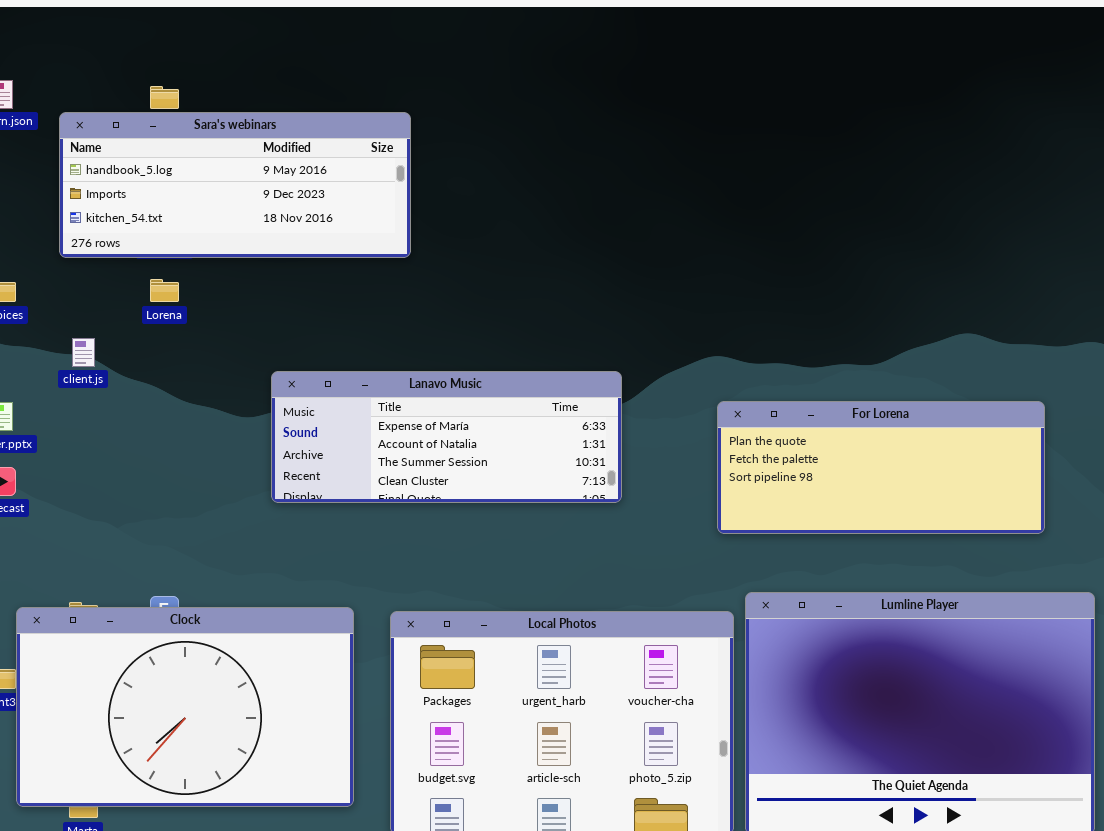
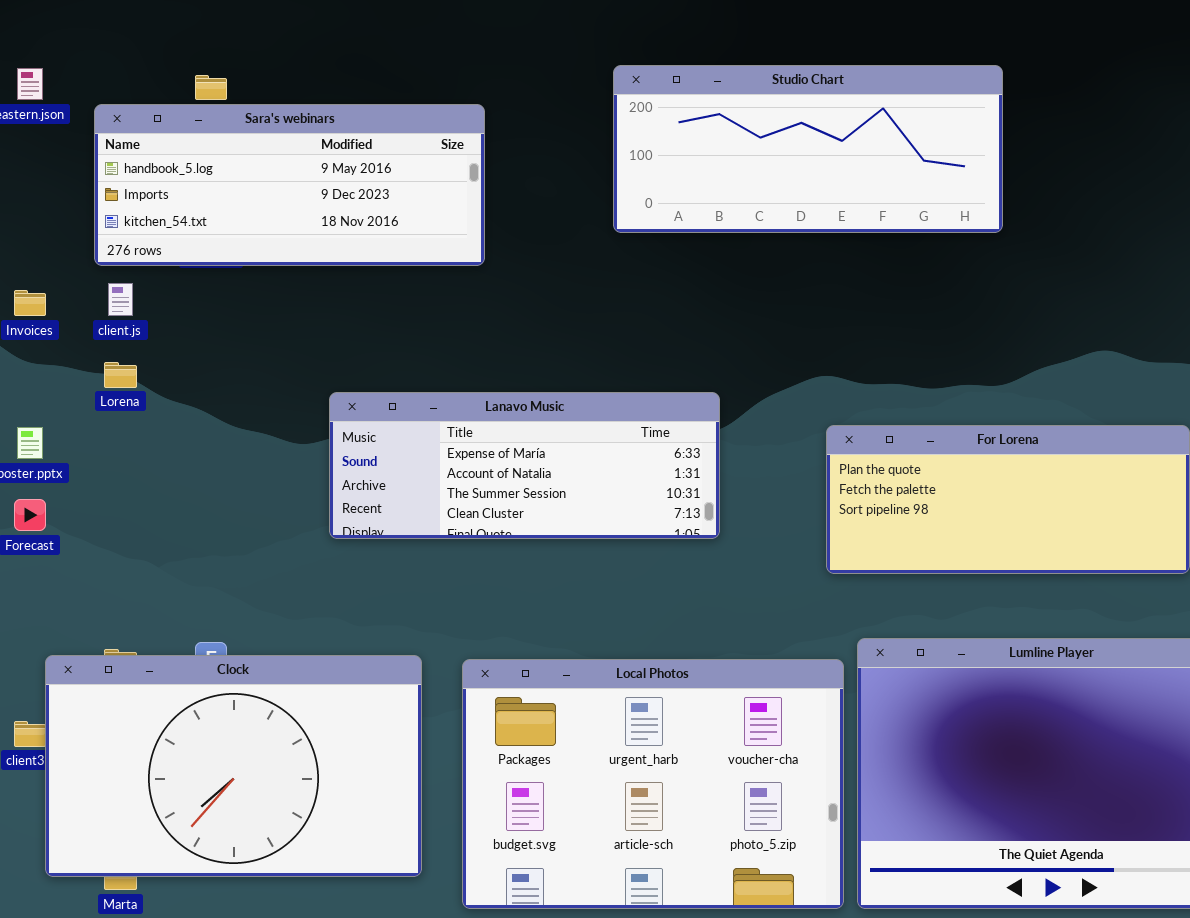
Studio Chart: none -> [613,65,1003,233], opened
Lorena: [150,279,179,302] -> [104,362,137,388], moved
client.js: [72,338,95,367] -> [108,283,133,316], moved

